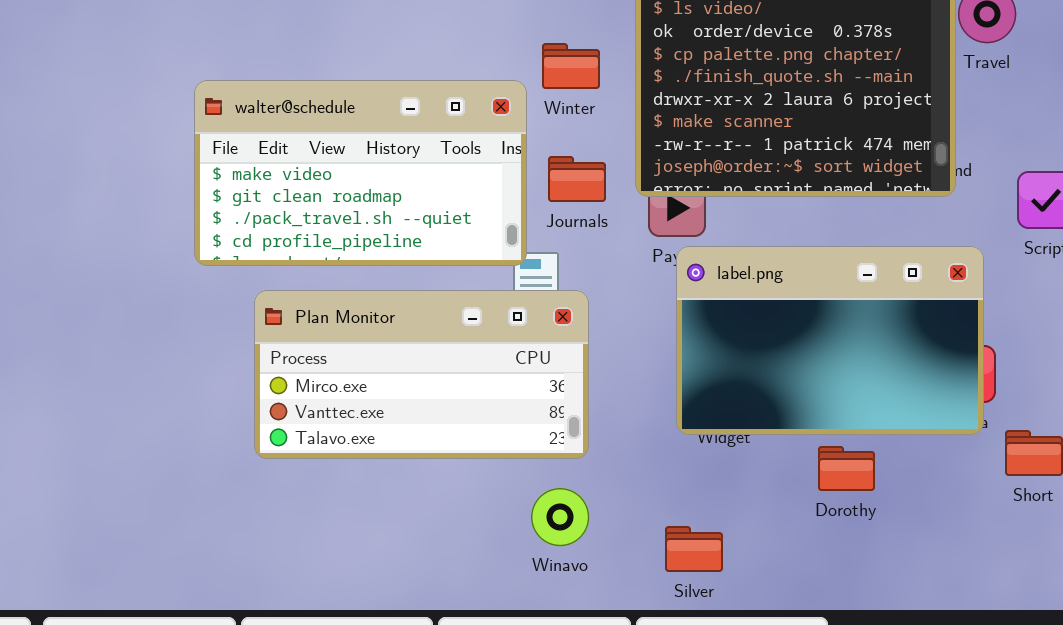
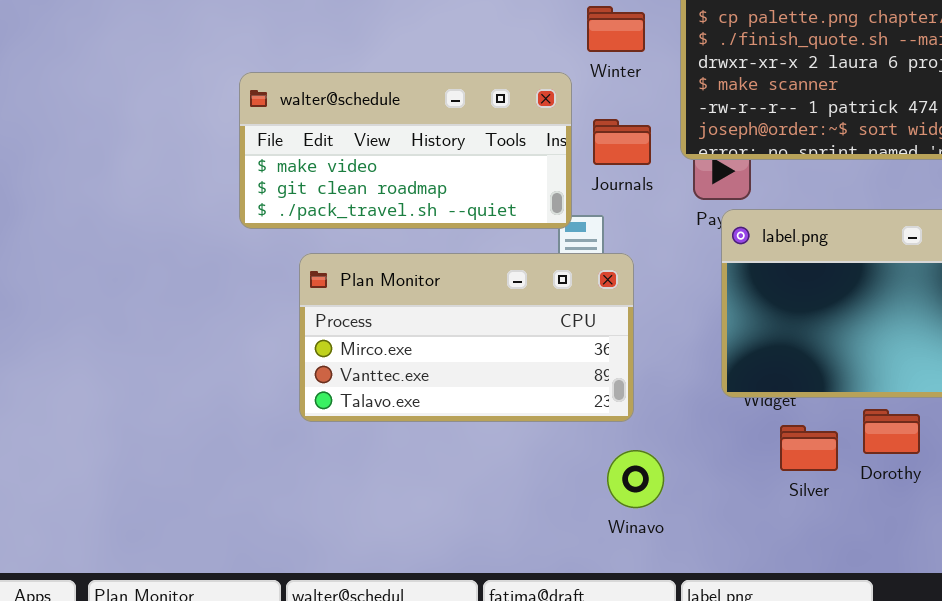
walter@schedule: [194,80,527,266] -> [239,72,572,229], resized
Winavo: [531,488,589,546] -> [607,450,664,508], moved
Silver: [665,526,723,572] -> [780,425,838,471], moved

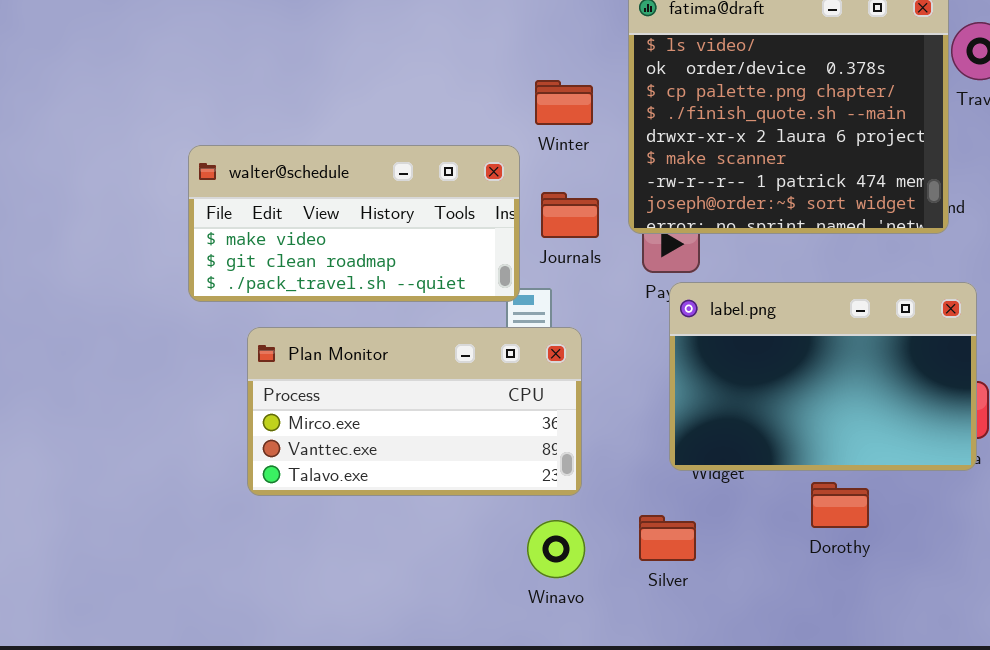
Silver: [780,425,838,471] -> [639,515,696,561], moved
Winavo: [607,450,664,508] -> [527,520,585,578], moved

